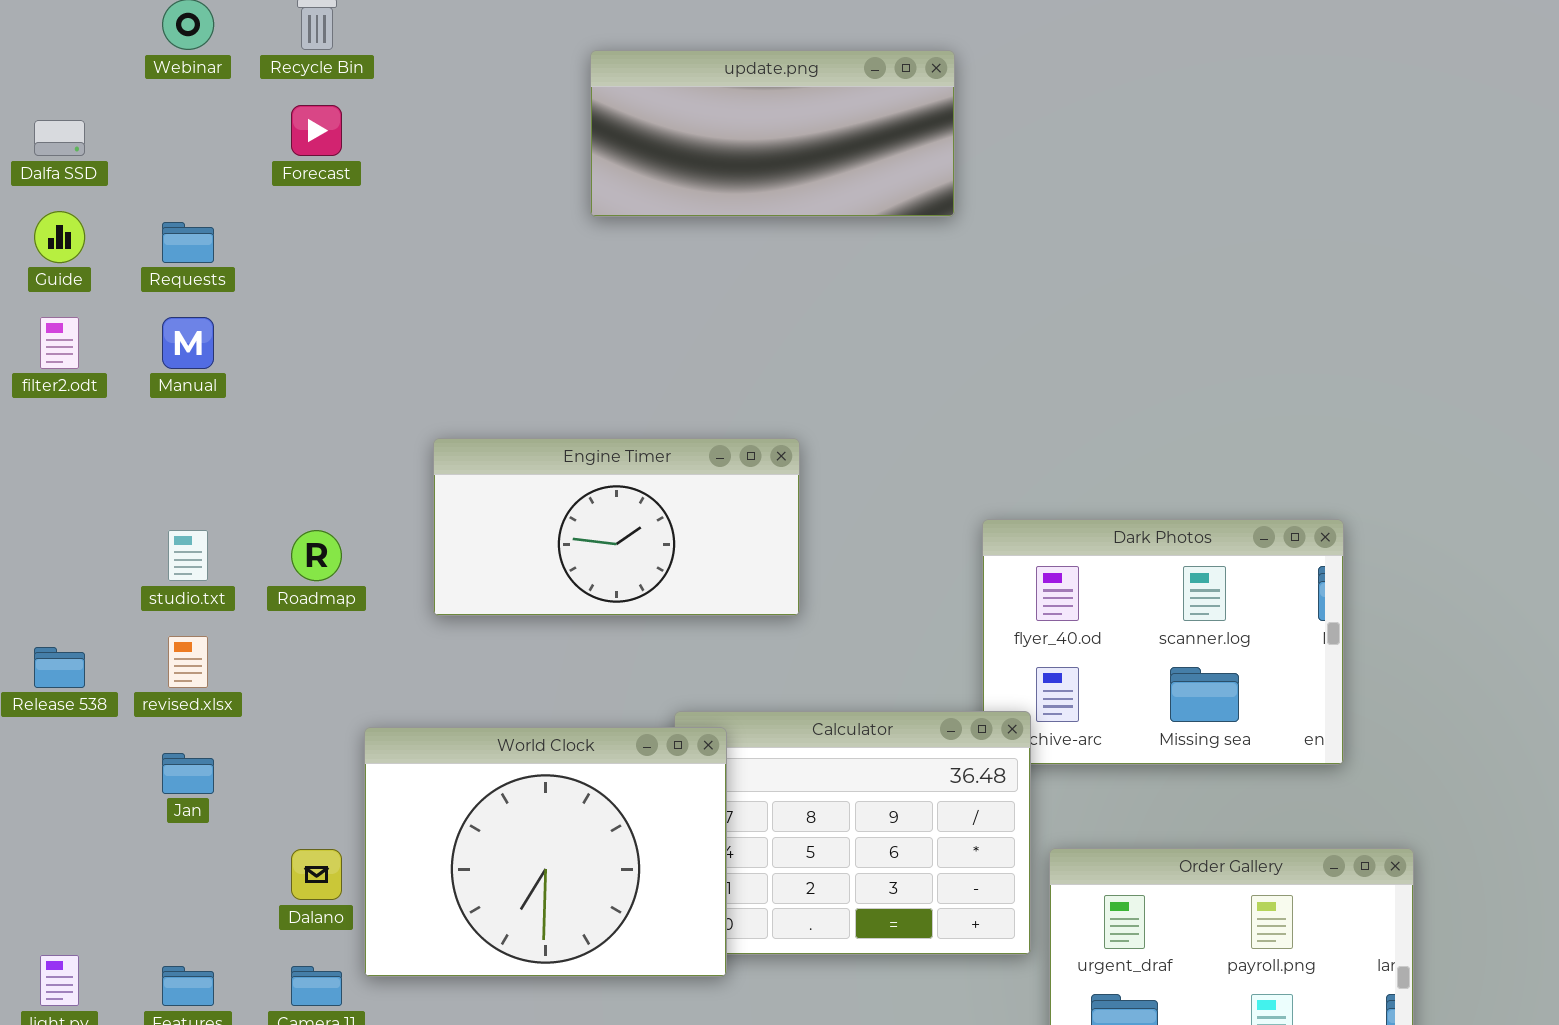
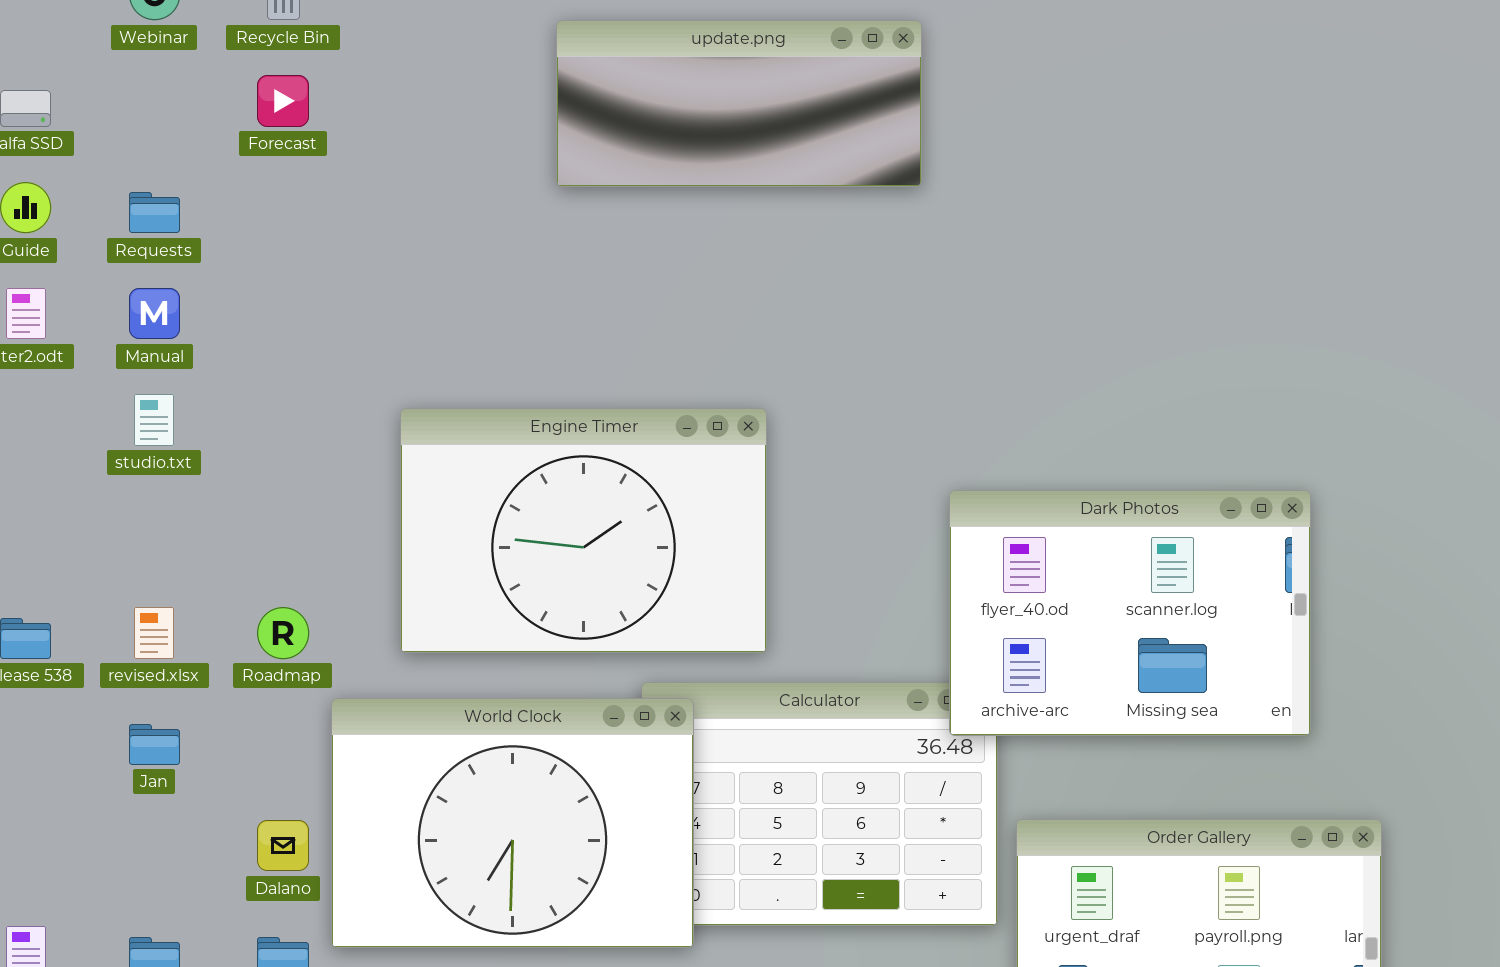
Engine Timer: [433,438,800,616] -> [400,408,767,653], resized
Dark Photos: [982,519,1344,765] -> [949,490,1311,736], raised
studio.txt: [168,530,208,581] -> [134,394,174,446], moved
Roadmap: [291,530,342,581] -> [257,607,309,659], moved

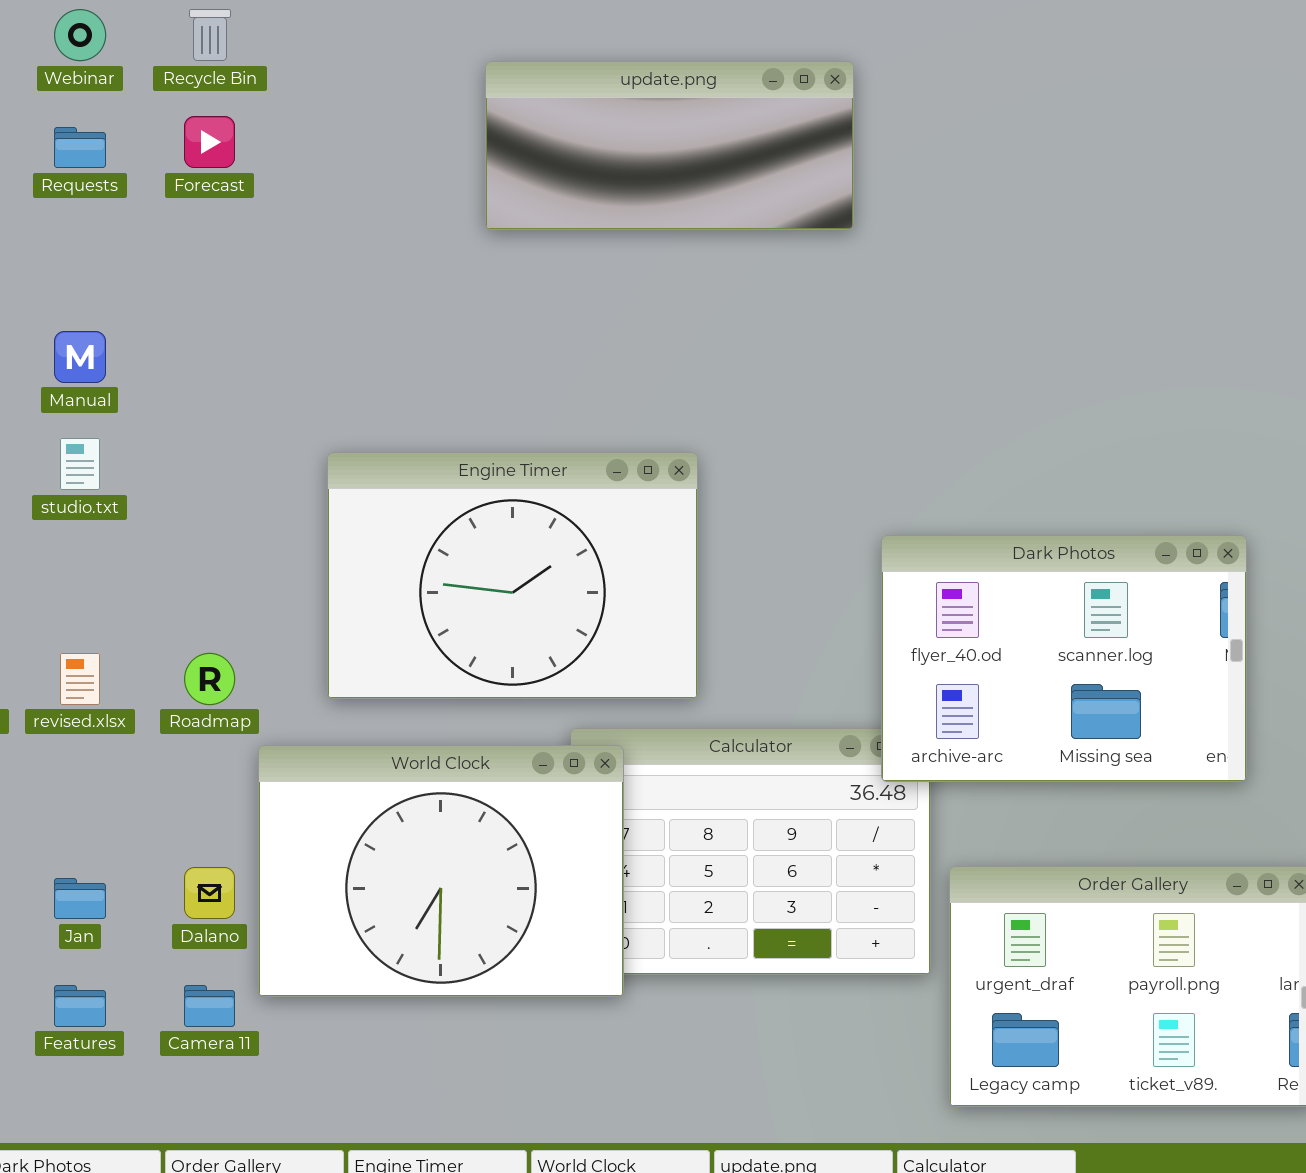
Requests: [129,192,180,233] -> [54,127,106,168], moved
Jan: [129,724,180,765] -> [54,878,106,919], moved

